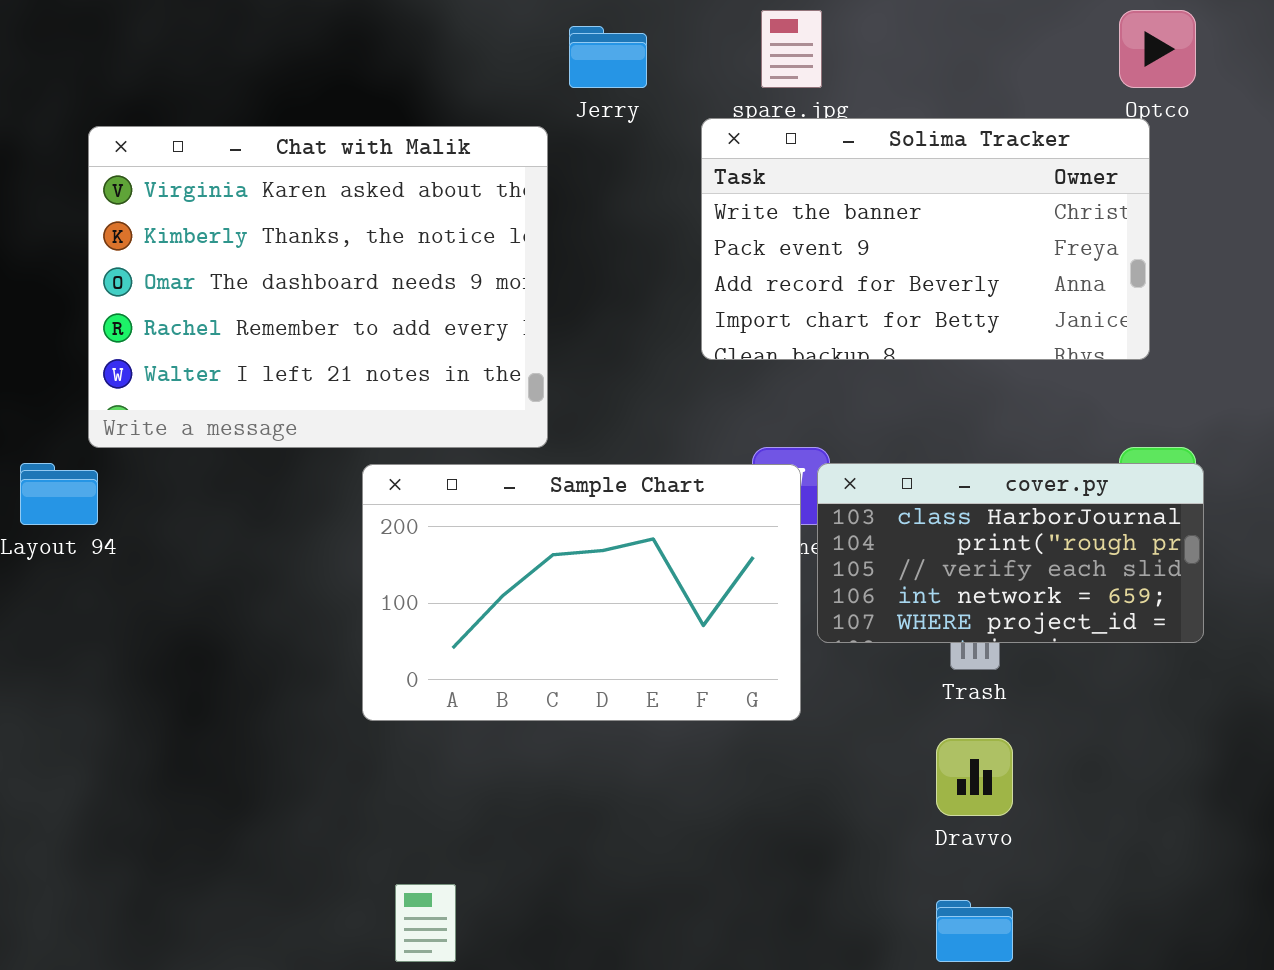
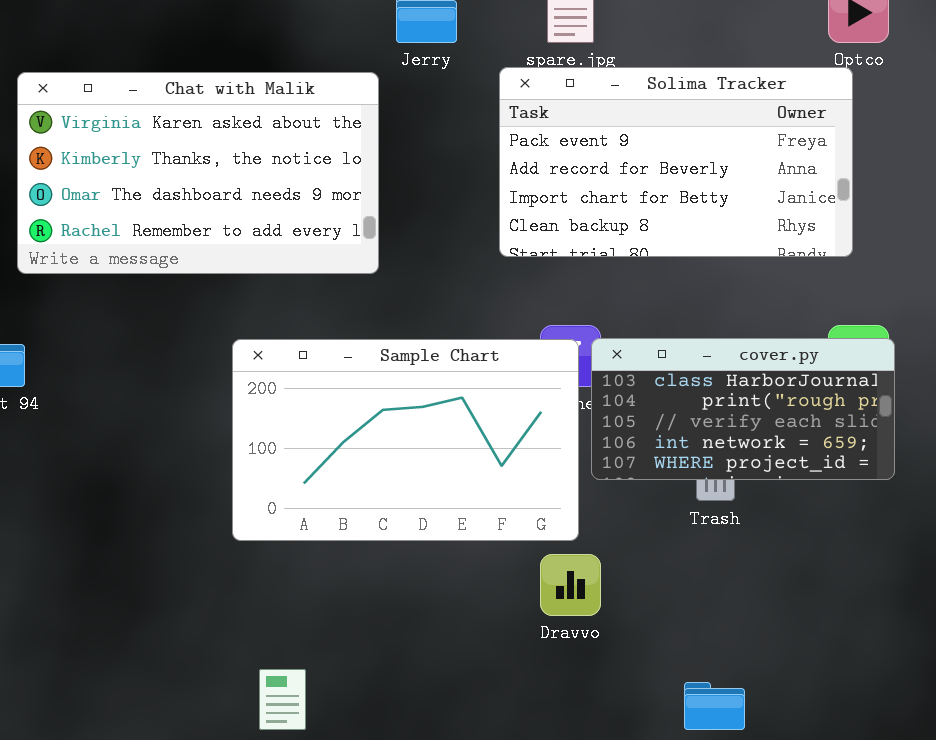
Solima Tracker: [701,118,1150,360] -> [499,67,853,257], scrolled down 1 row
Chat with Malik: [88,126,548,448] -> [17,72,379,274], resized
Dravvo: [936,738,1013,816] -> [540,554,601,616], moved

